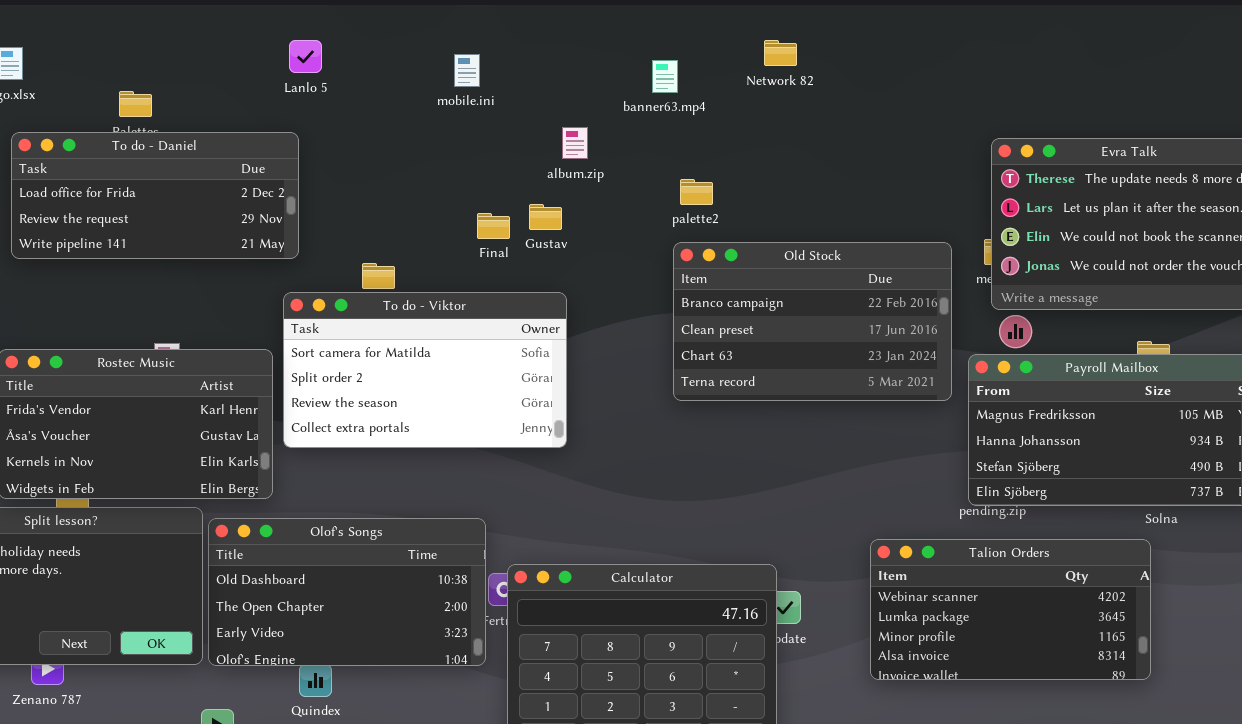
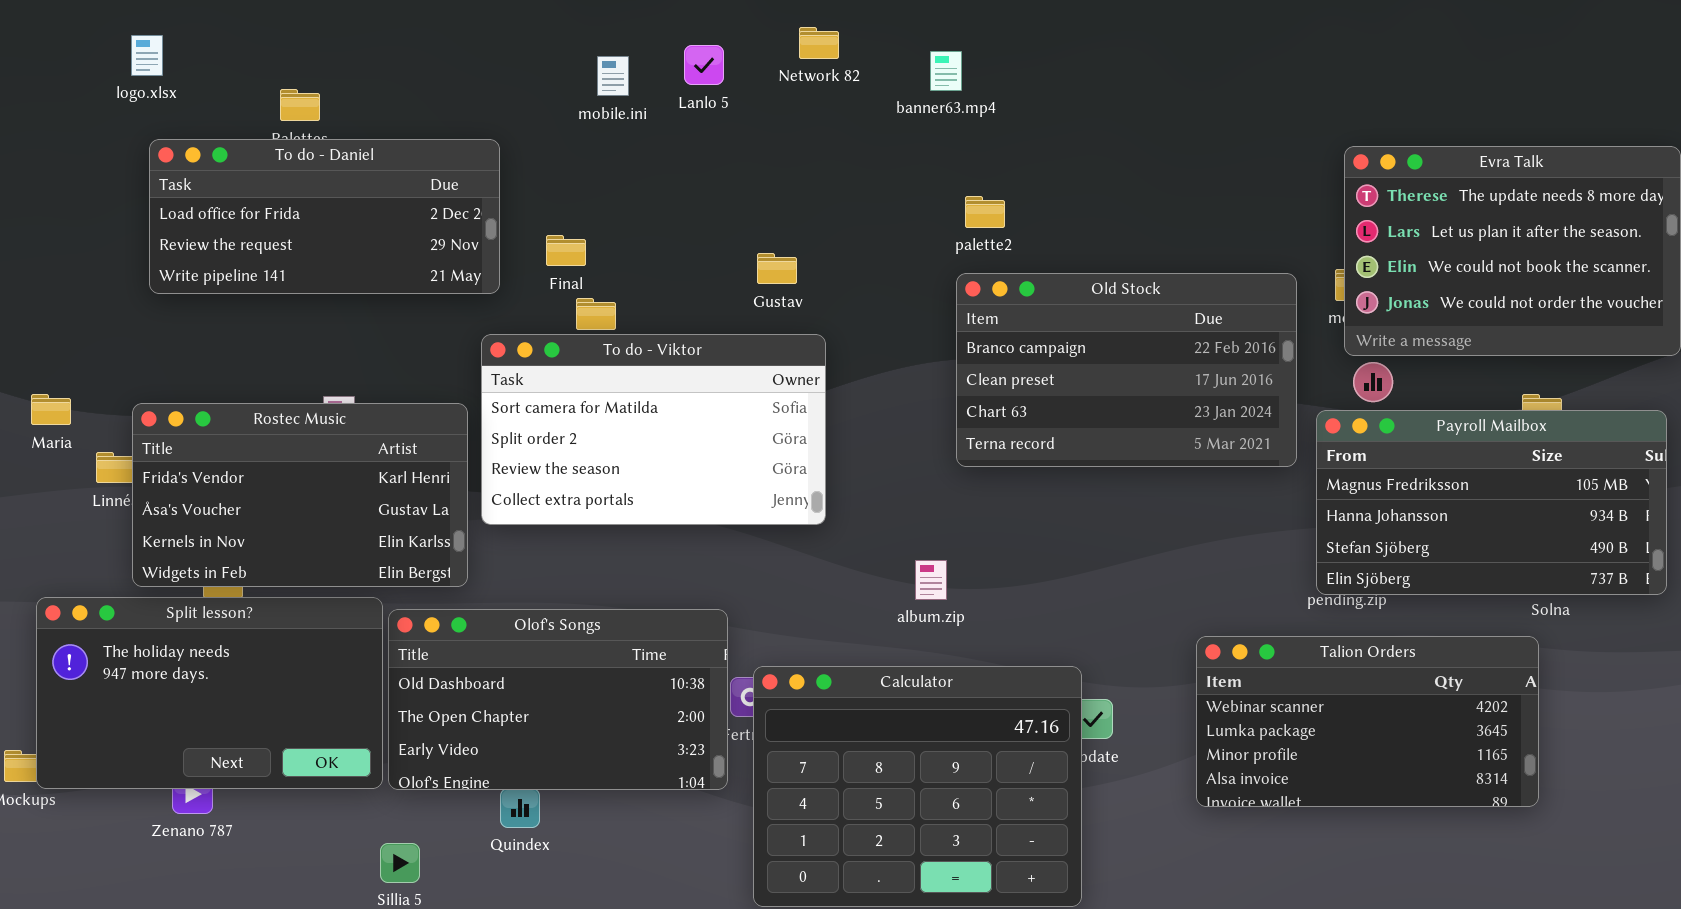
Lanlo 5: [289,40,322,73] -> [684,45,724,85], moved
Network 82: [764,40,797,66] -> [799,27,839,59], moved
mobile.ini: [454,54,480,87] -> [597,56,629,96], moved
album.zip: [562,127,588,159] -> [915,560,947,600], moved
Gustav: [529,204,562,230] -> [757,253,797,284], moved
Final: [477,213,510,239] -> [546,235,586,266], moved

